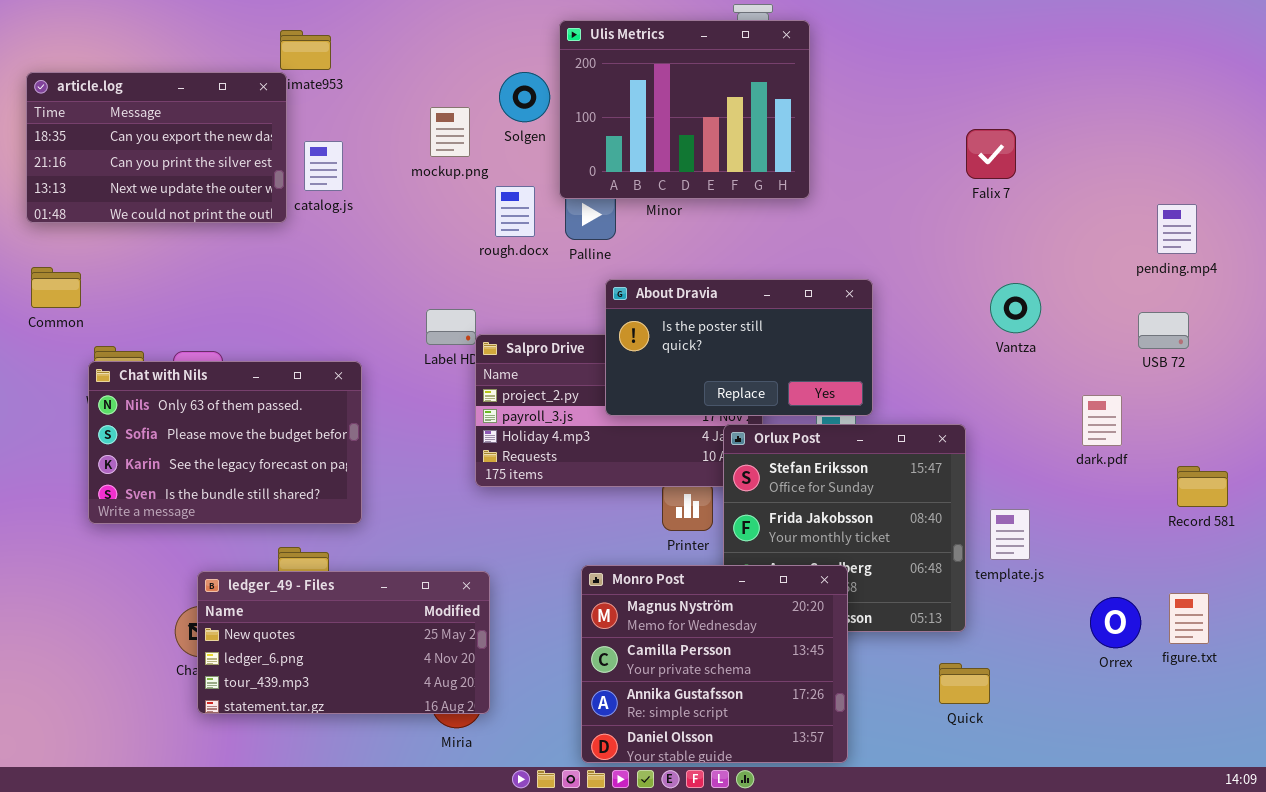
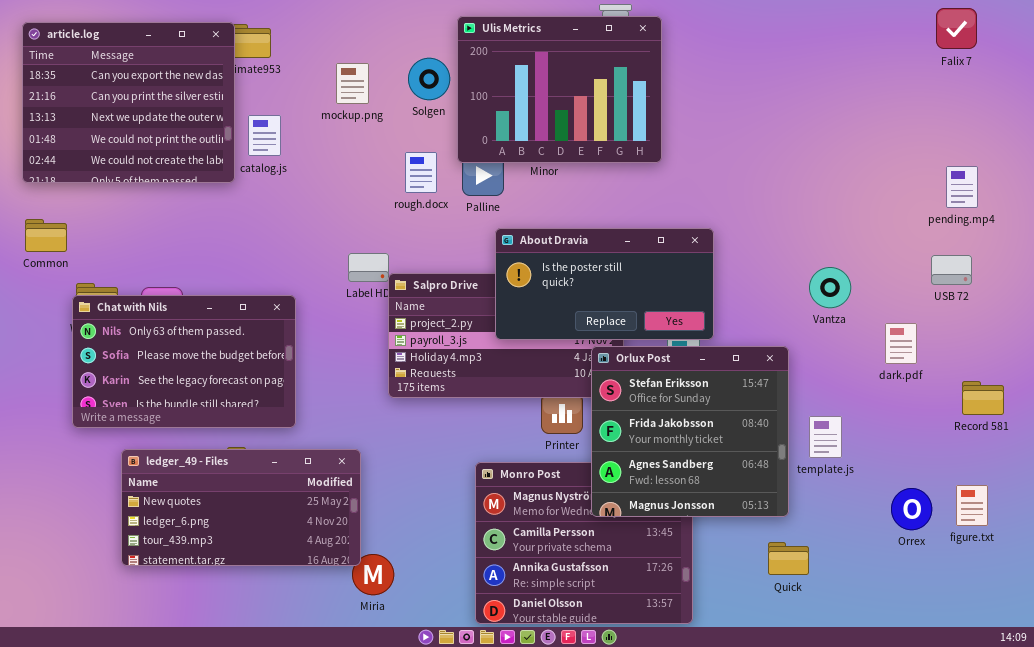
article.log: [26,72,287,223] -> [22,22,235,183], resized
mockup.png: [430,107,470,157] -> [336,63,369,104], moved
Falix 7: [966,129,1016,179] -> [936,8,977,49], moved
Vantza: [990,283,1041,333] -> [809,267,851,308], moved
Orlux Post: [723,424,966,632] -> [591,346,789,517], raised
ledger_49 - Files: [197,571,490,714] -> [121,449,361,566], moved

